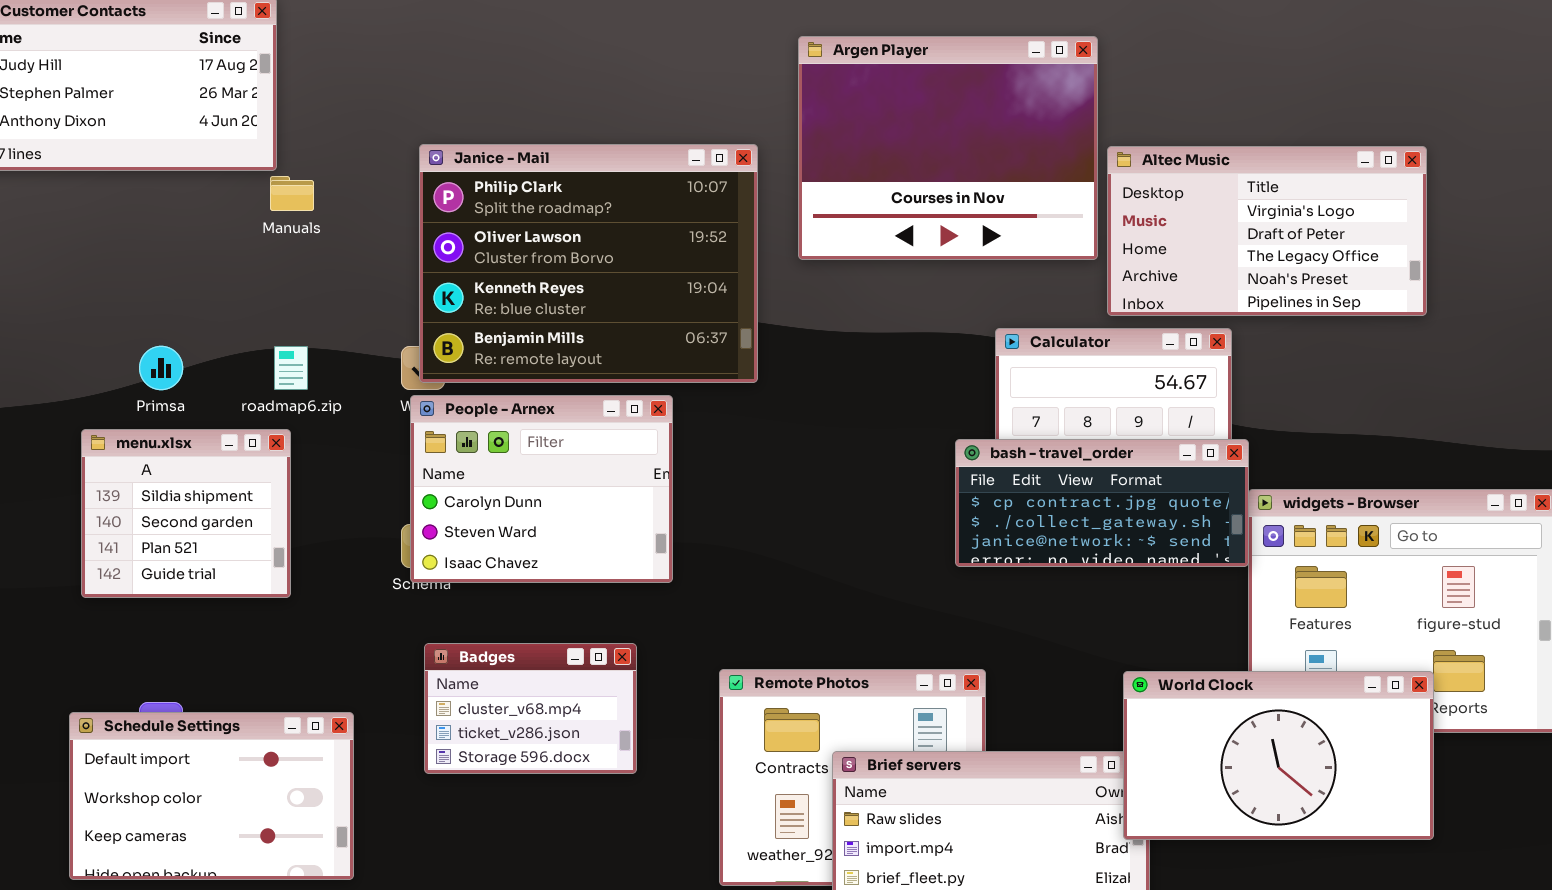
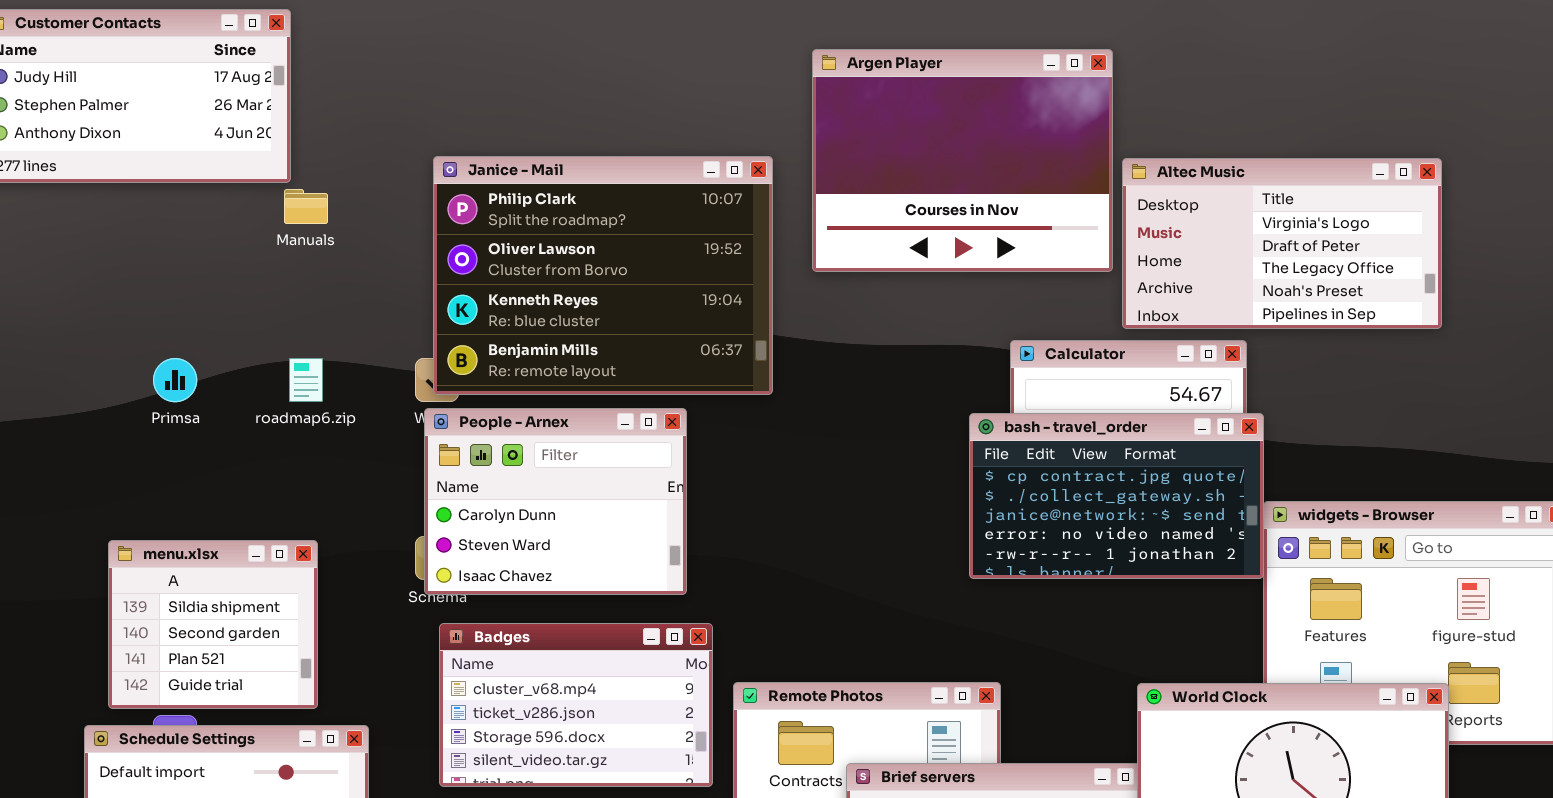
menu.xlsx: [81,429,291,598] -> [108,540,318,709], moved
bash - travel_order: [955,439,1249,567] -> [969,413,1264,579], resized
Badges: [424,643,637,774] -> [439,623,713,787], resized

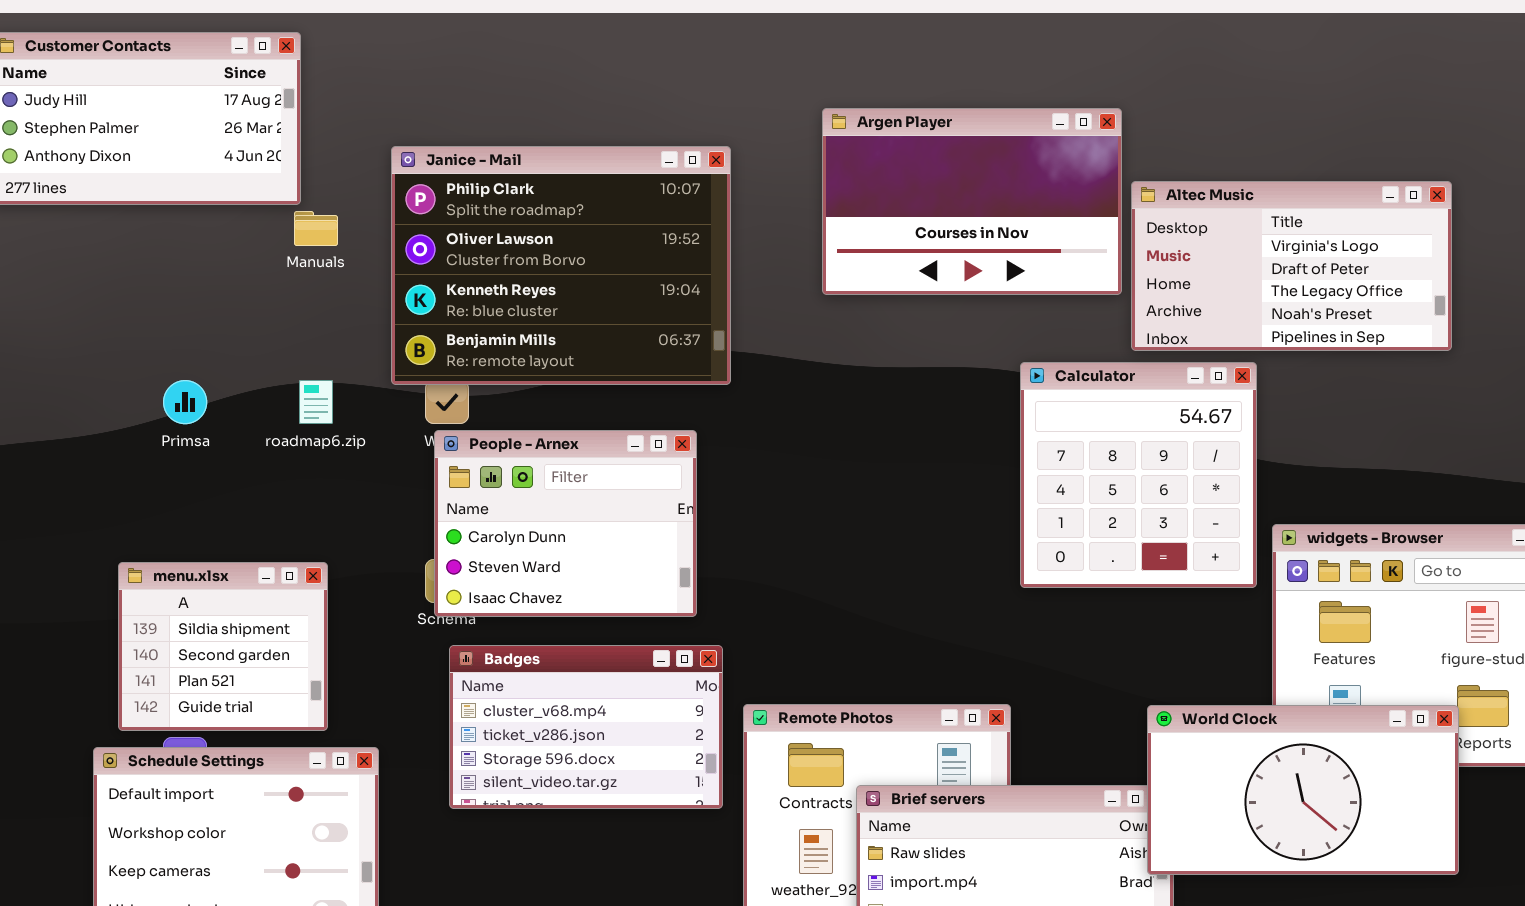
Argen Player: [812,49,1113,272] -> [822,108,1122,295], resized
Janice - Mail: [433,156,773,395] -> [391,146,731,385], moved
bash - travel_order: [969,413,1264,579] -> none, closed

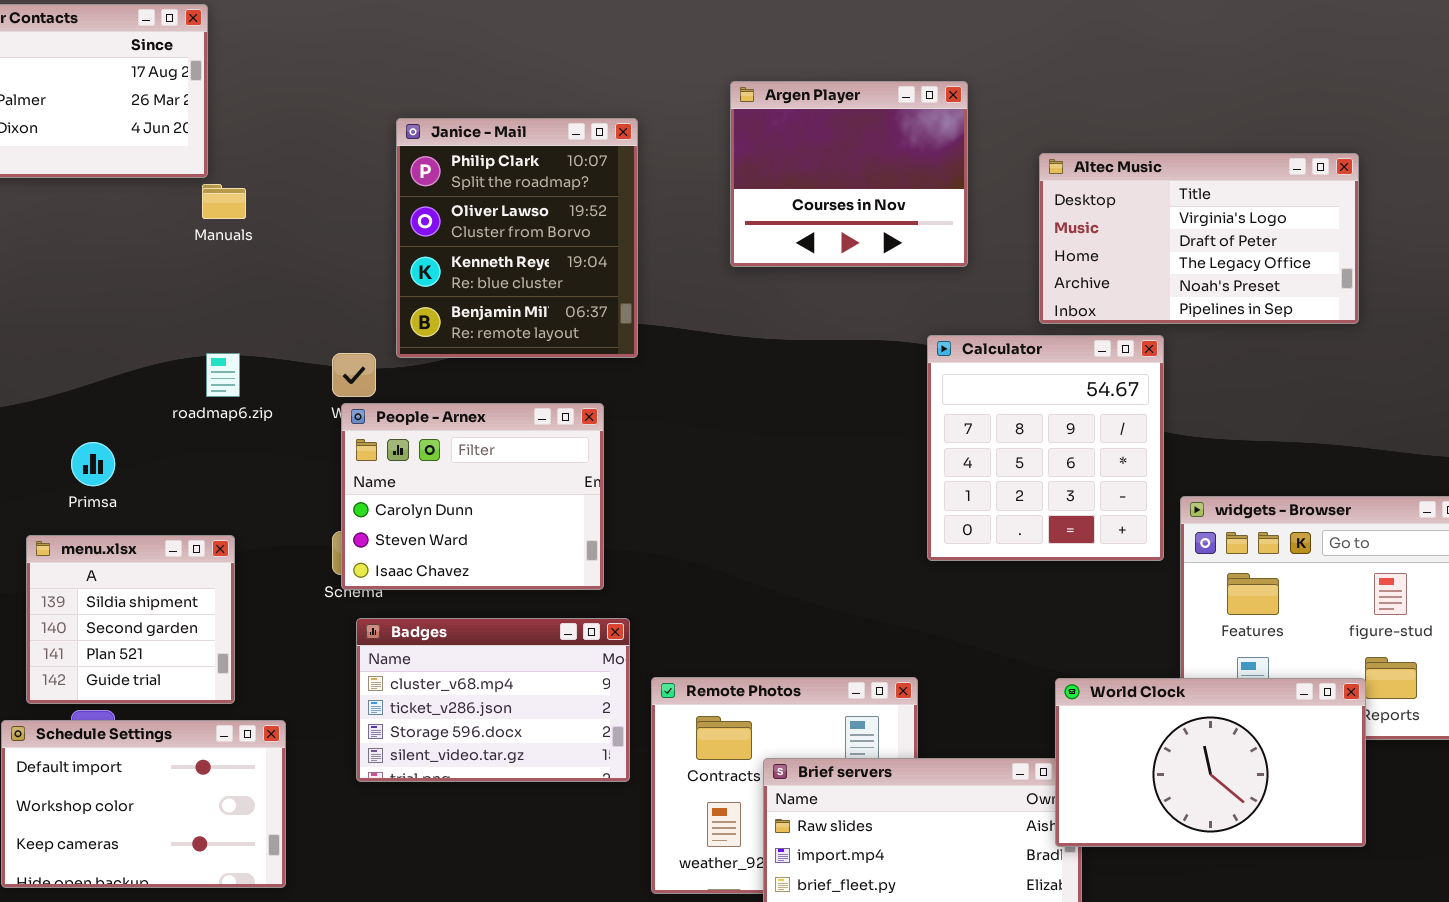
Argen Player: [822,108,1122,295] -> [730,81,968,267], resized
Janice - Mail: [391,146,731,385] -> [396,118,638,358], resized
Primsa: [163,380,207,424] -> [71,442,115,486], moved

